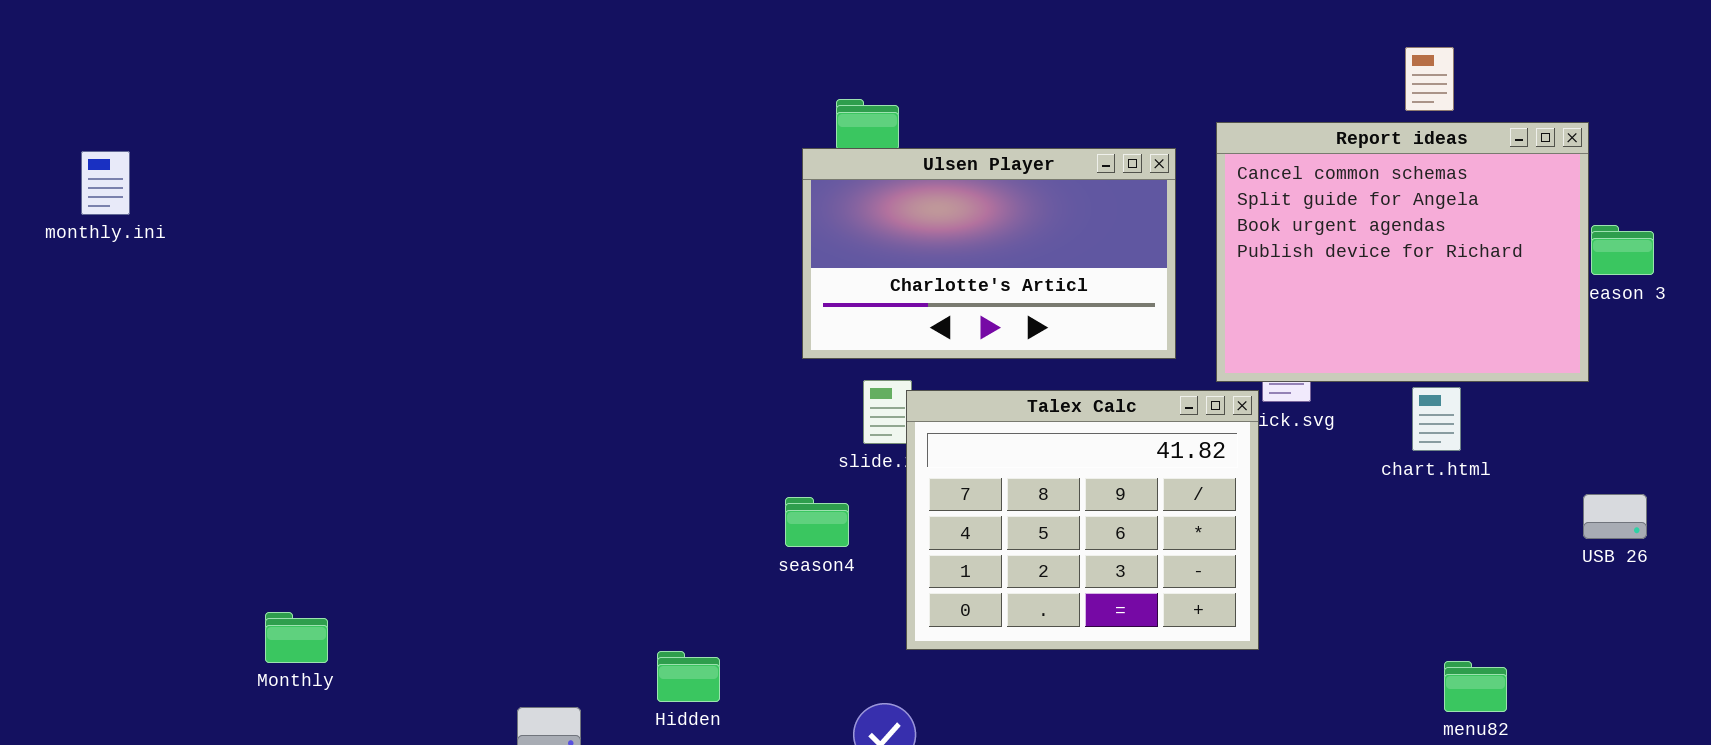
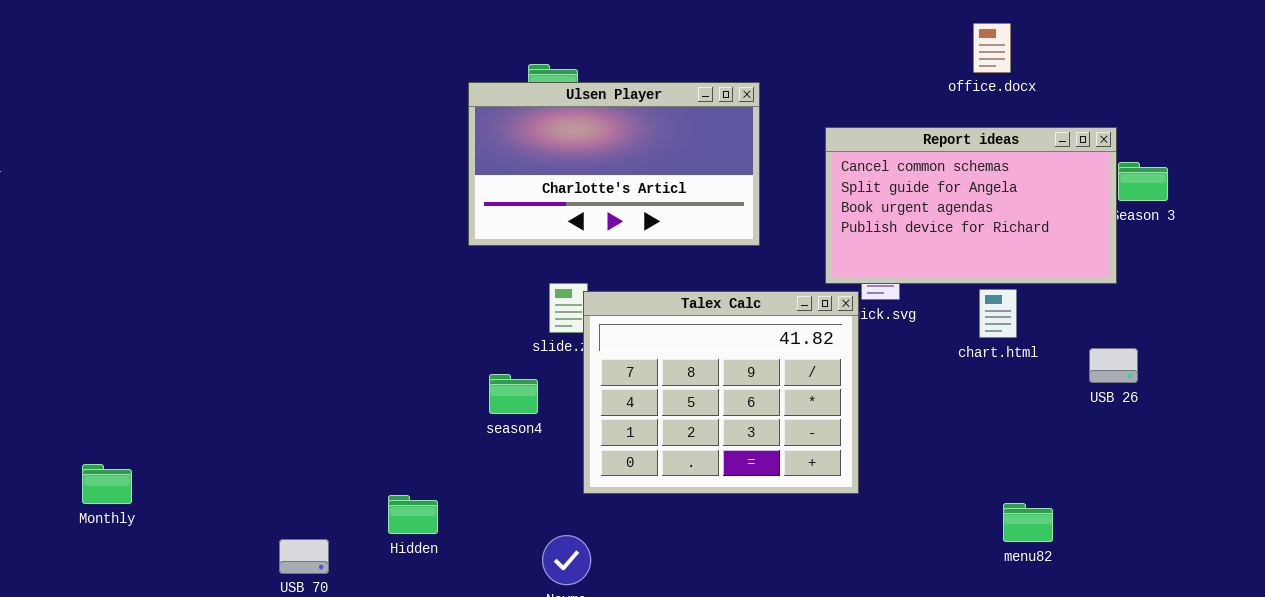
Report ideas: [1216,122,1589,382] -> [825,127,1117,284], resized
Ulsen Player: [802,148,1176,359] -> [468,82,760,246], moved
USB 26: [1583,494,1647,539] -> [1089,348,1138,383], moved

